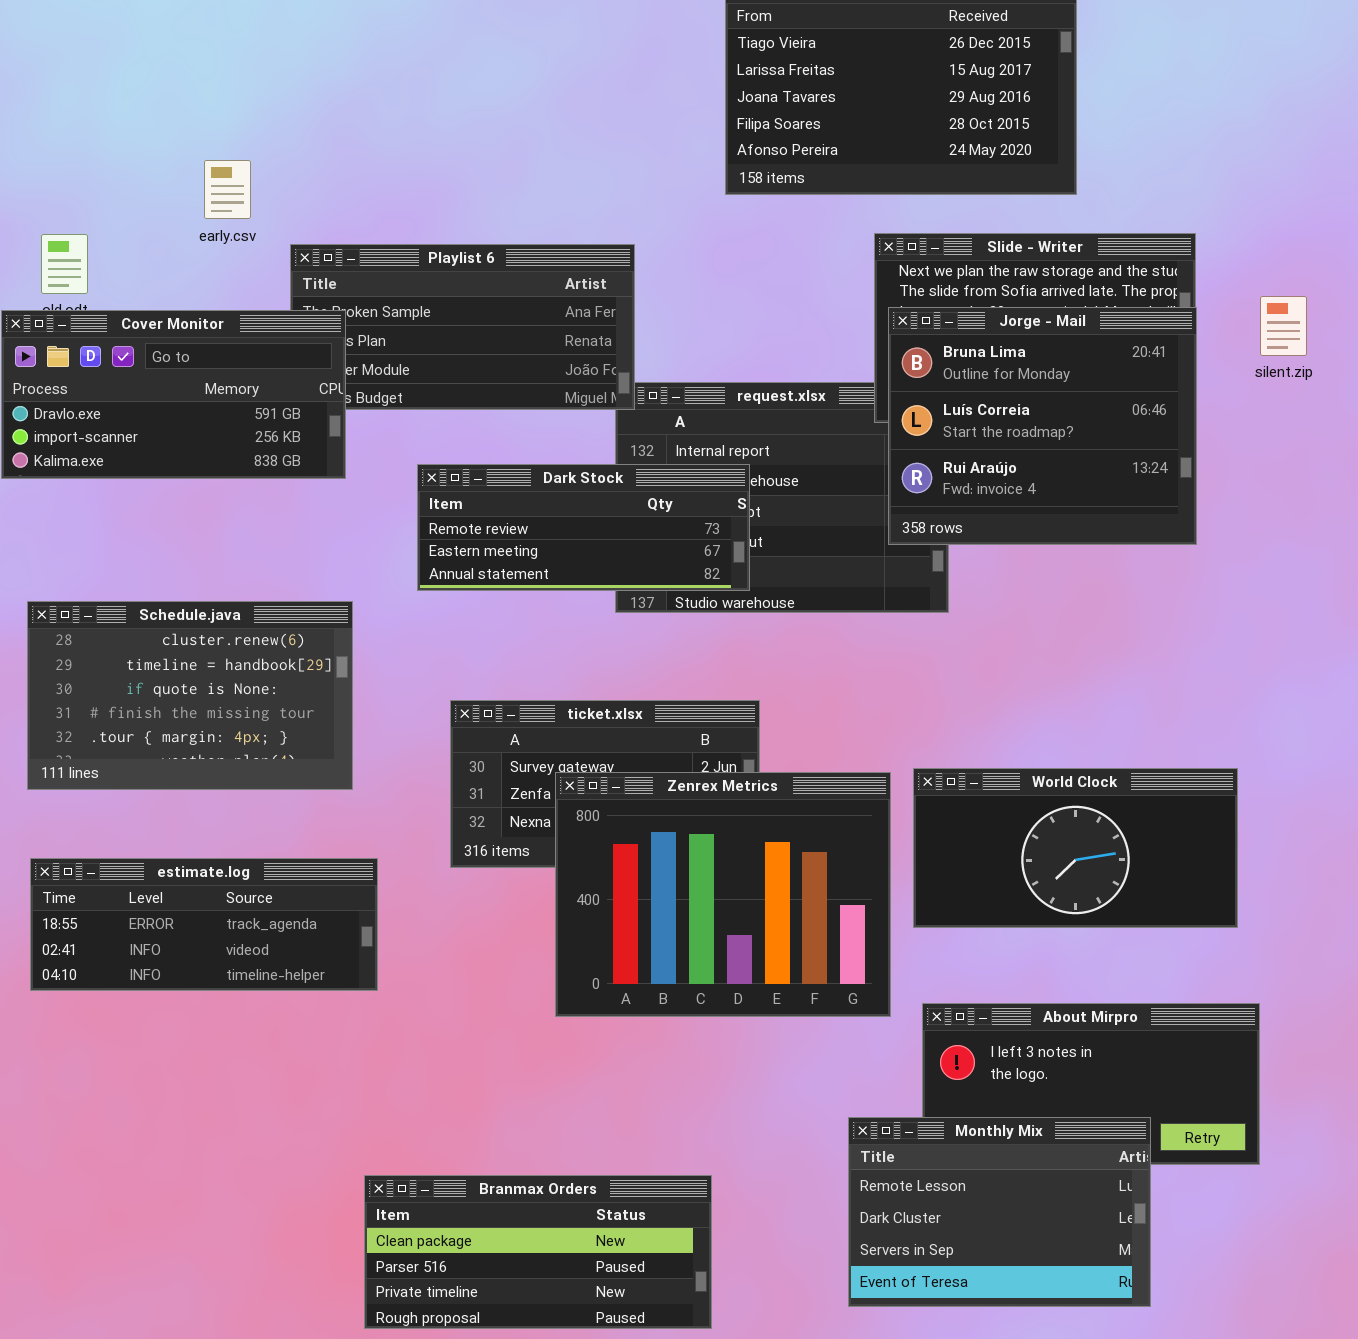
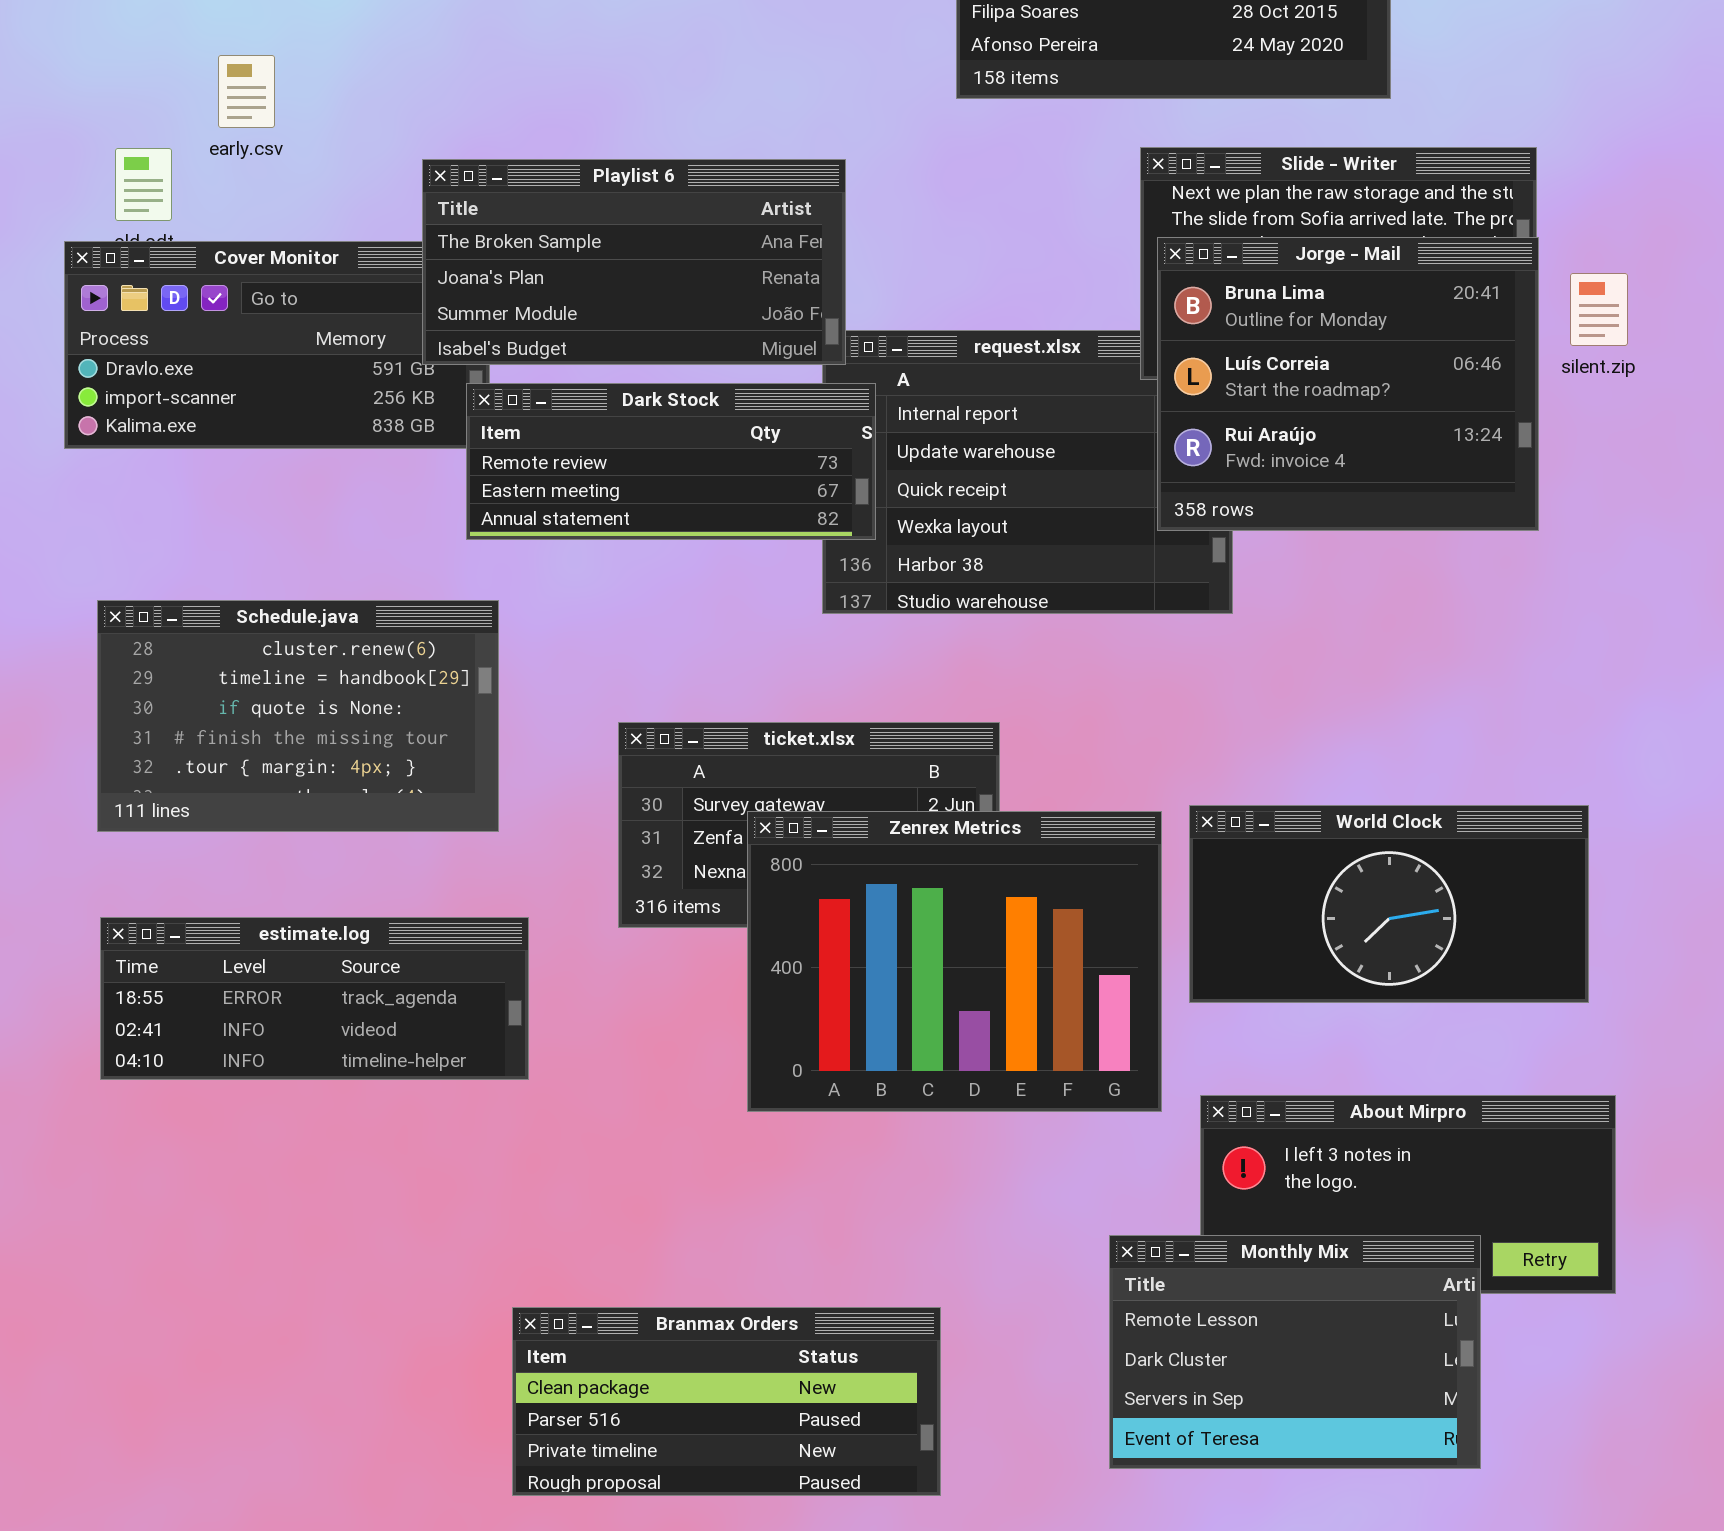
early.csv: [204,160,251,219] -> [218,55,275,128], moved
Playlist 6: [290,244,635,410] -> [422,159,846,365], raised
silent.zip: [1260,296,1307,356] -> [1570,273,1628,346], moved
Dark Stock: [417,464,750,591] -> [466,383,876,540], moved

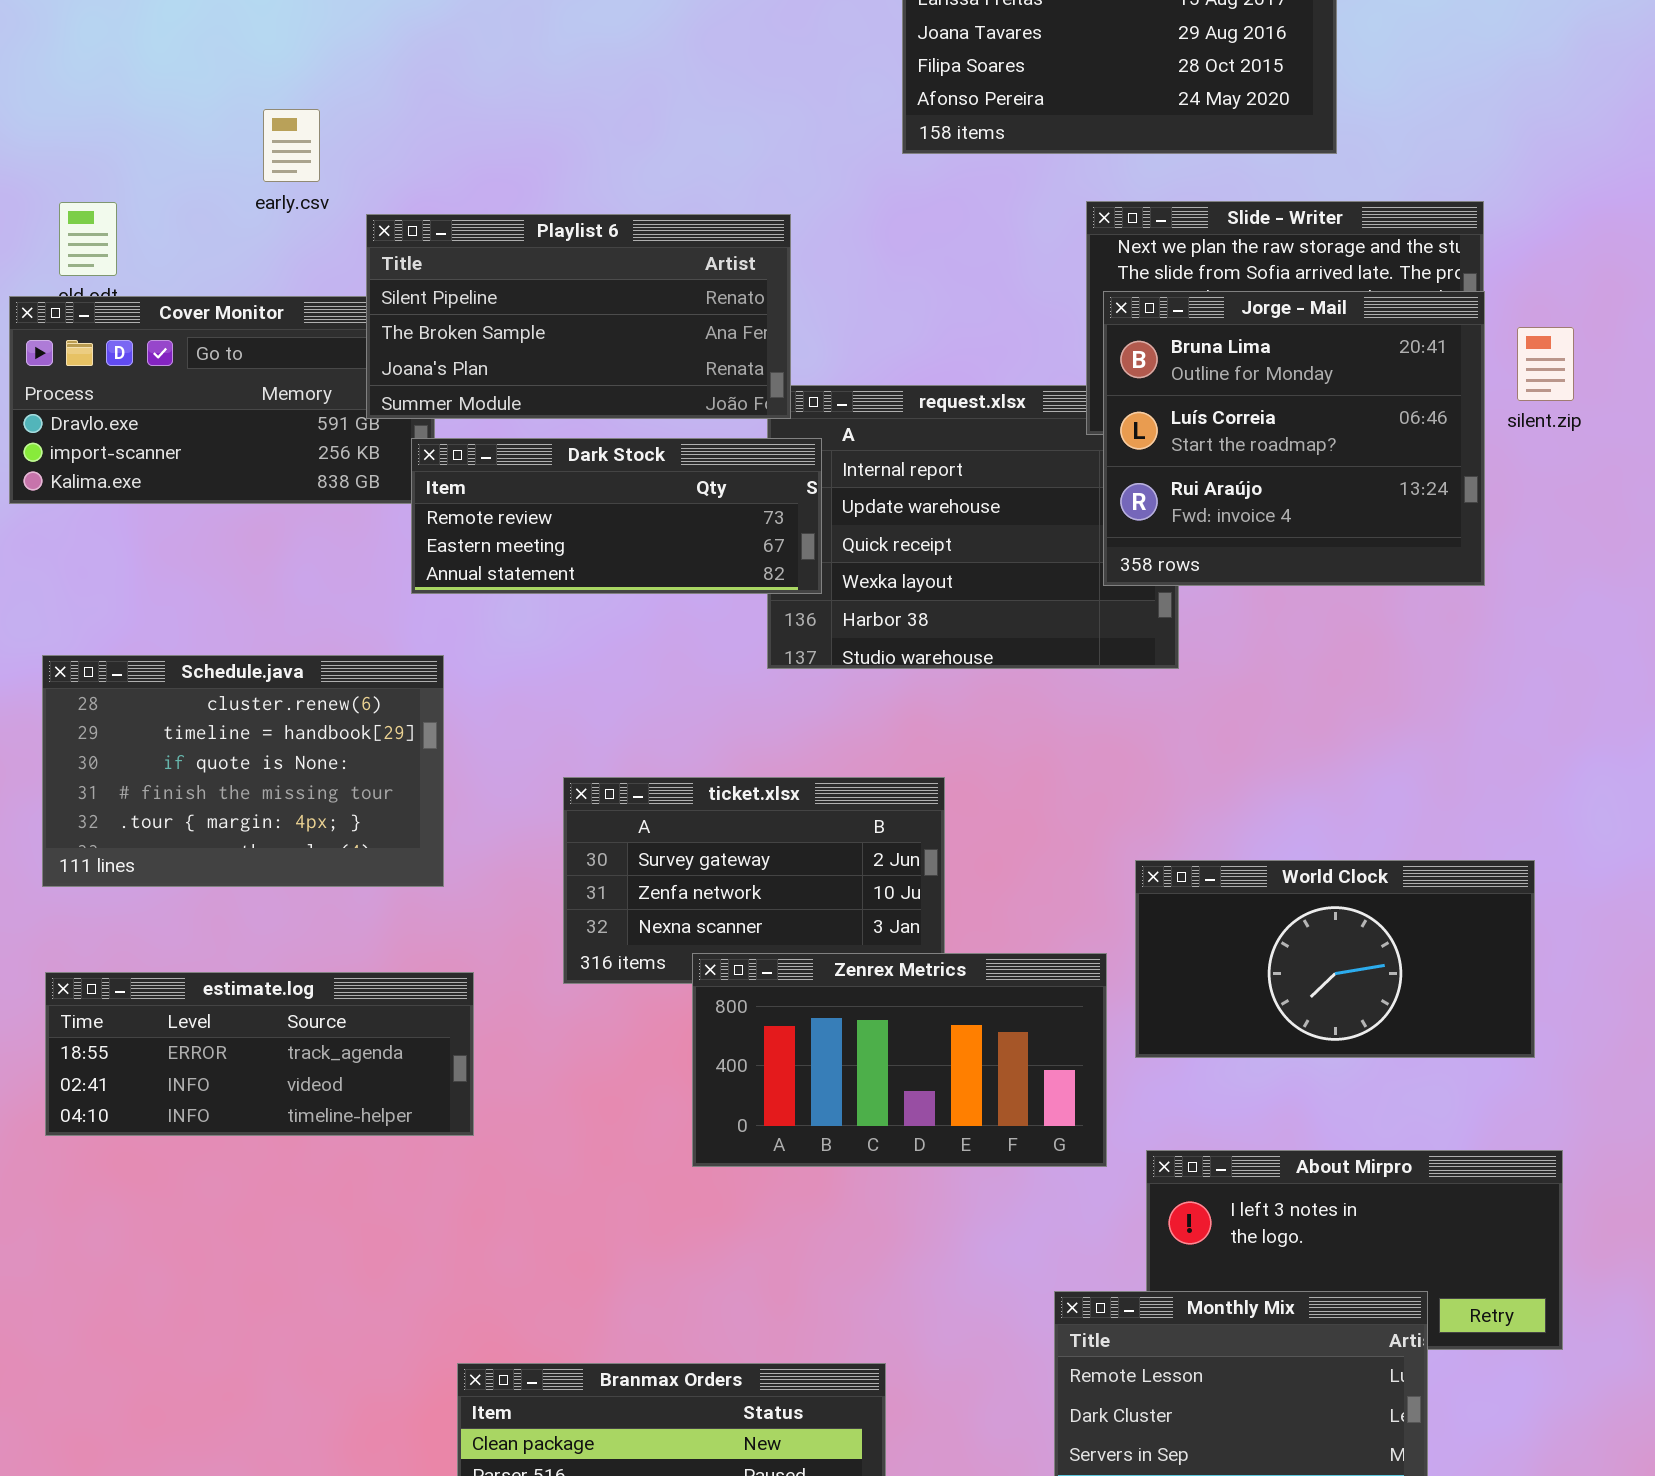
early.csv: [218,55,275,128] -> [263,109,320,182], moved
Playlist 6: [422,159,846,365] -> [366,214,791,419], scrolled up 1 row
Zenrex Metrics: [747,811,1162,1112] -> [692,953,1107,1167], resized

